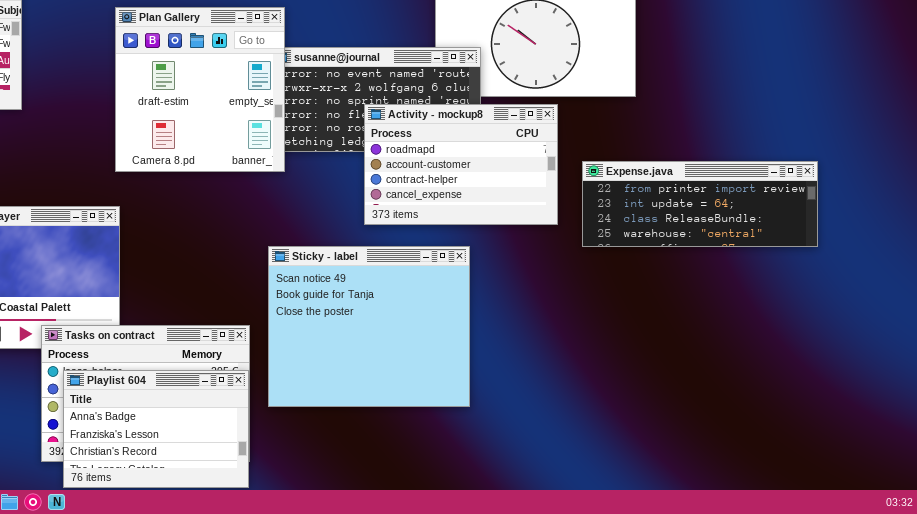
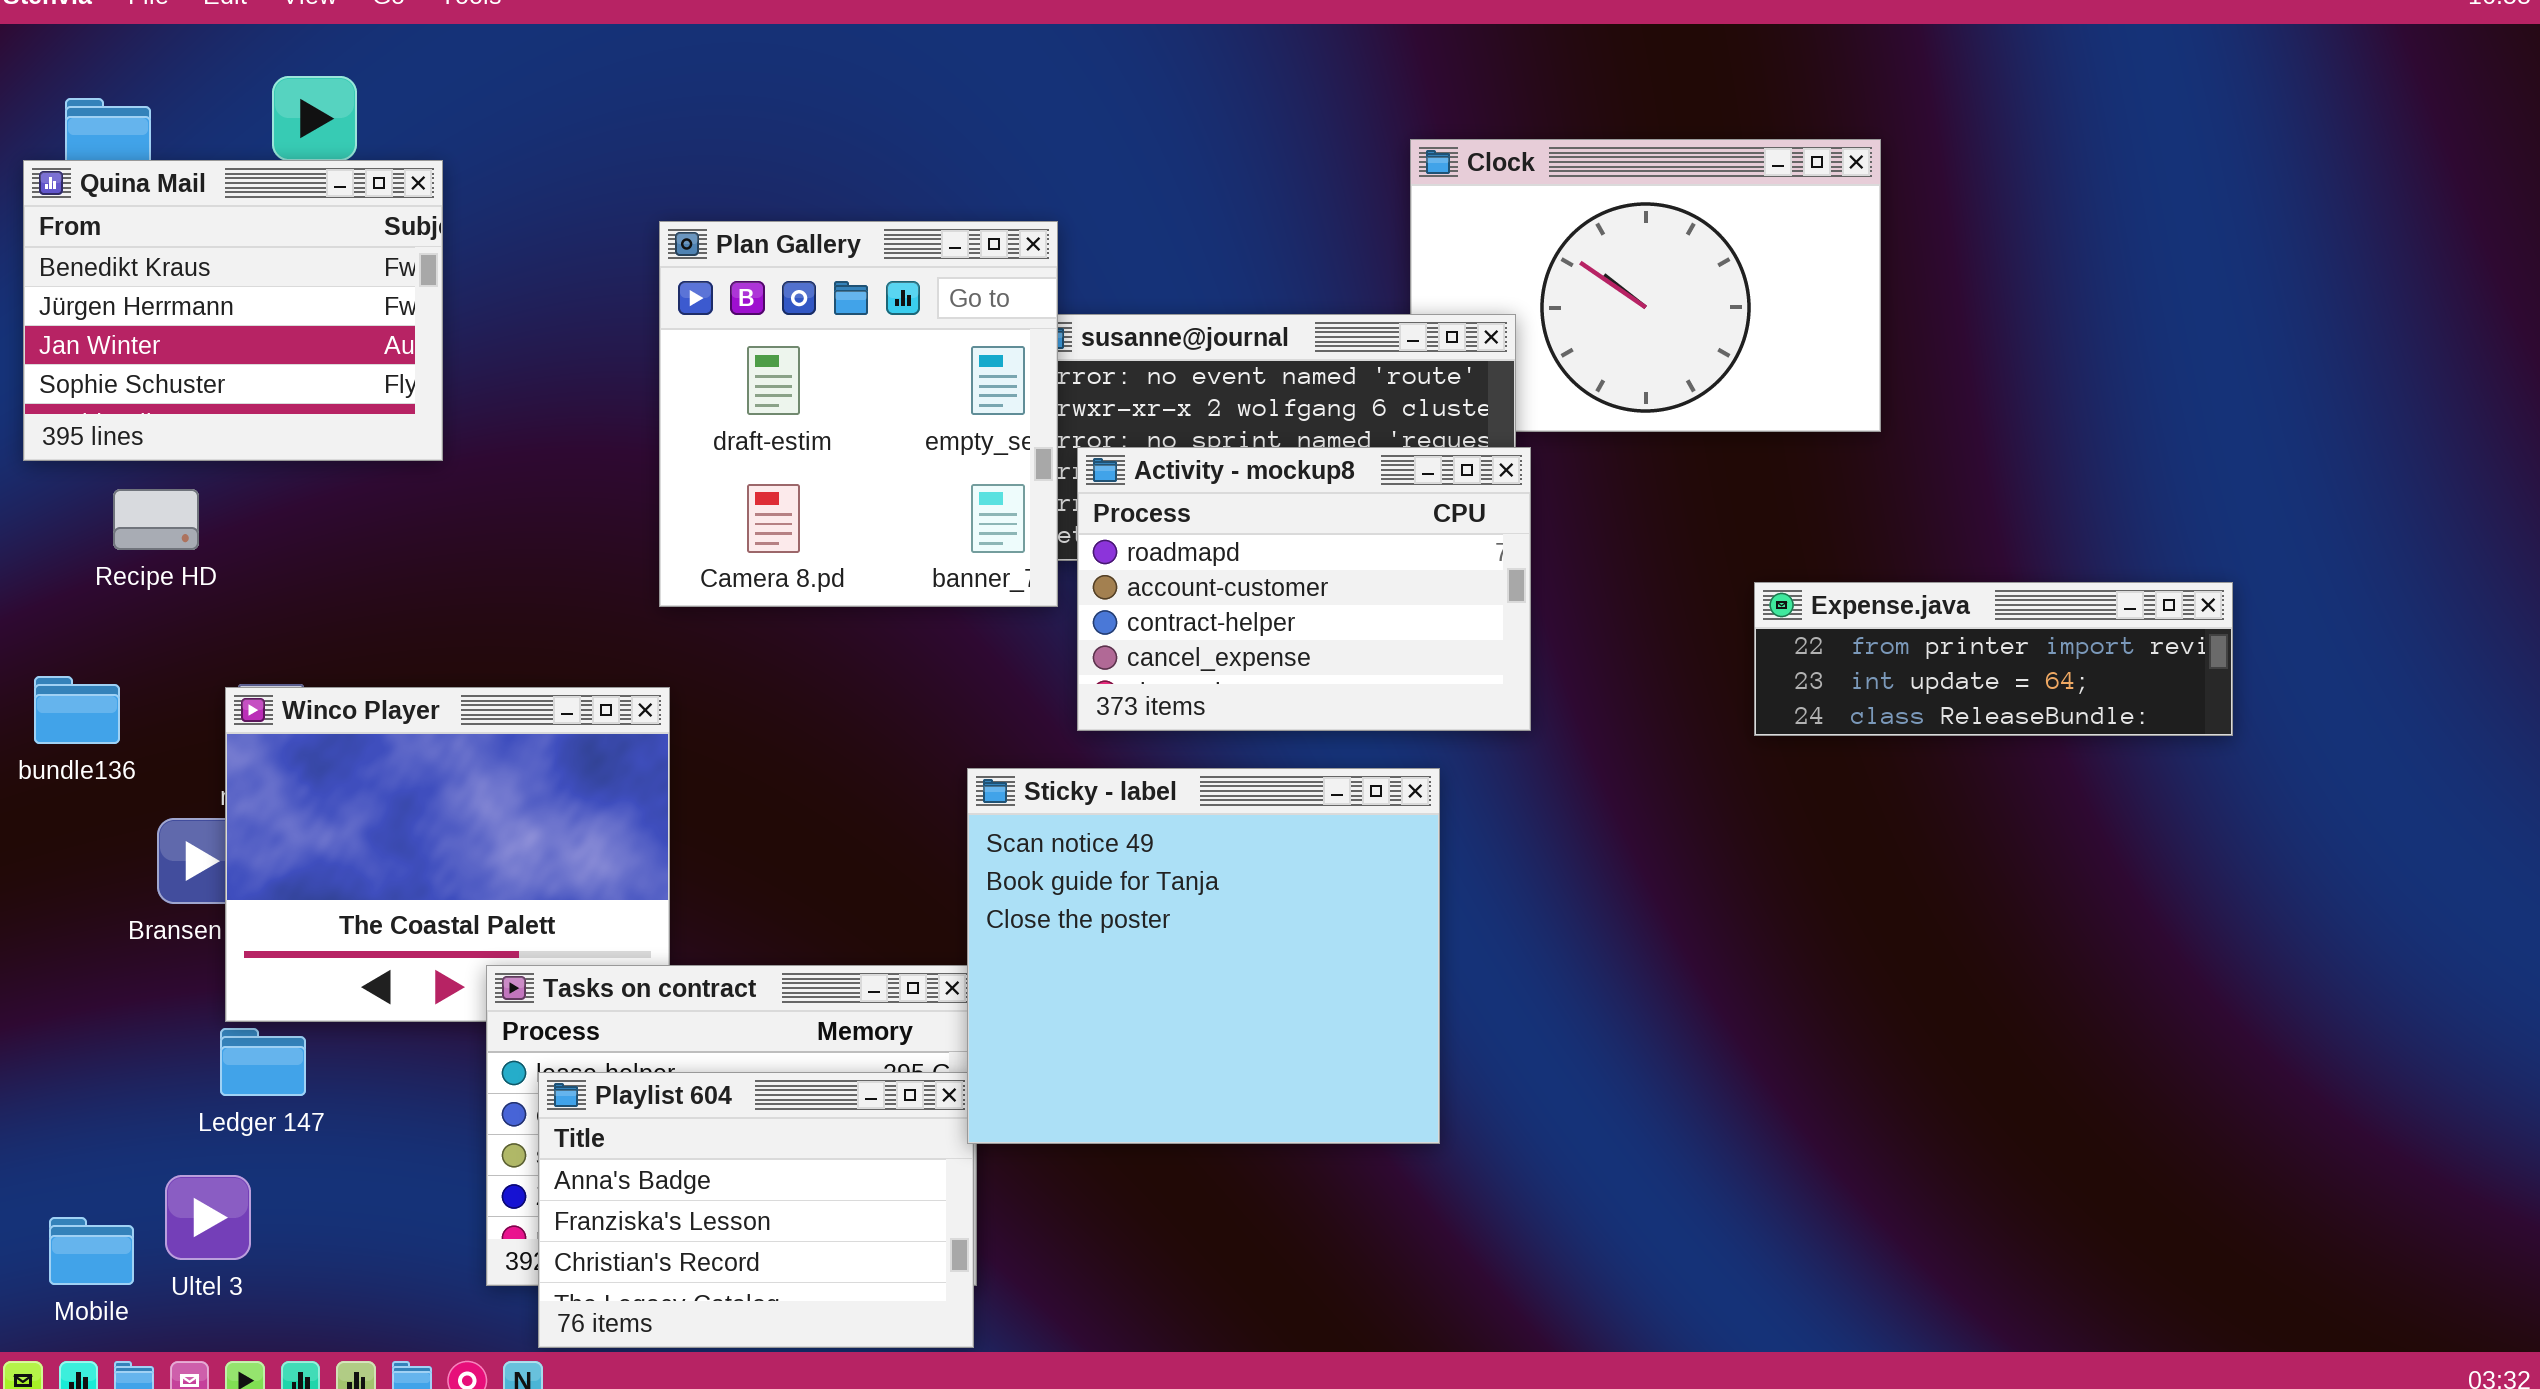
Activity - mockup8: [364,104,558,225] -> [1077,447,1531,731], moved
Expense.java: [582,161,818,247] -> [1754,582,2233,736], resized
Sticky - label: [268,246,470,407] -> [967,768,1440,1144], moved

